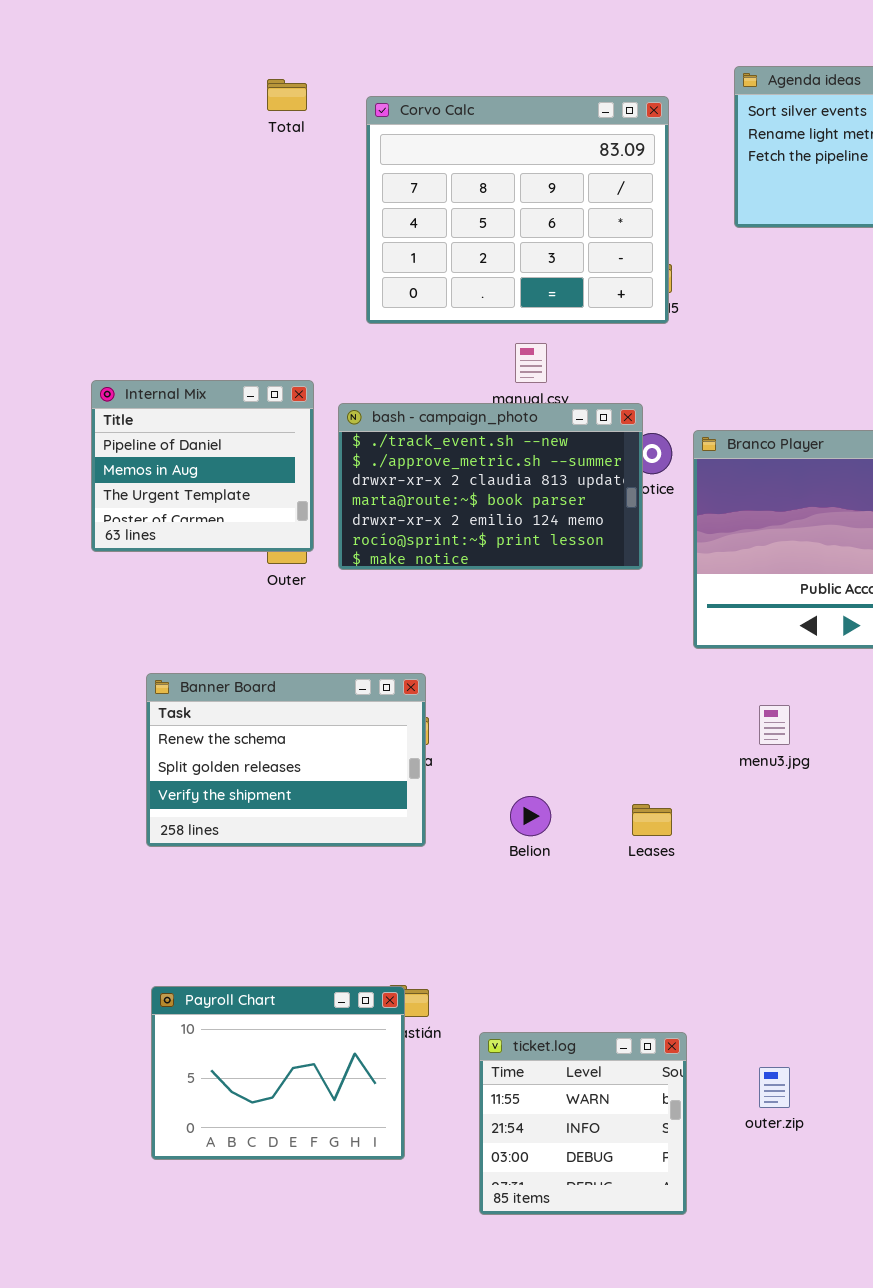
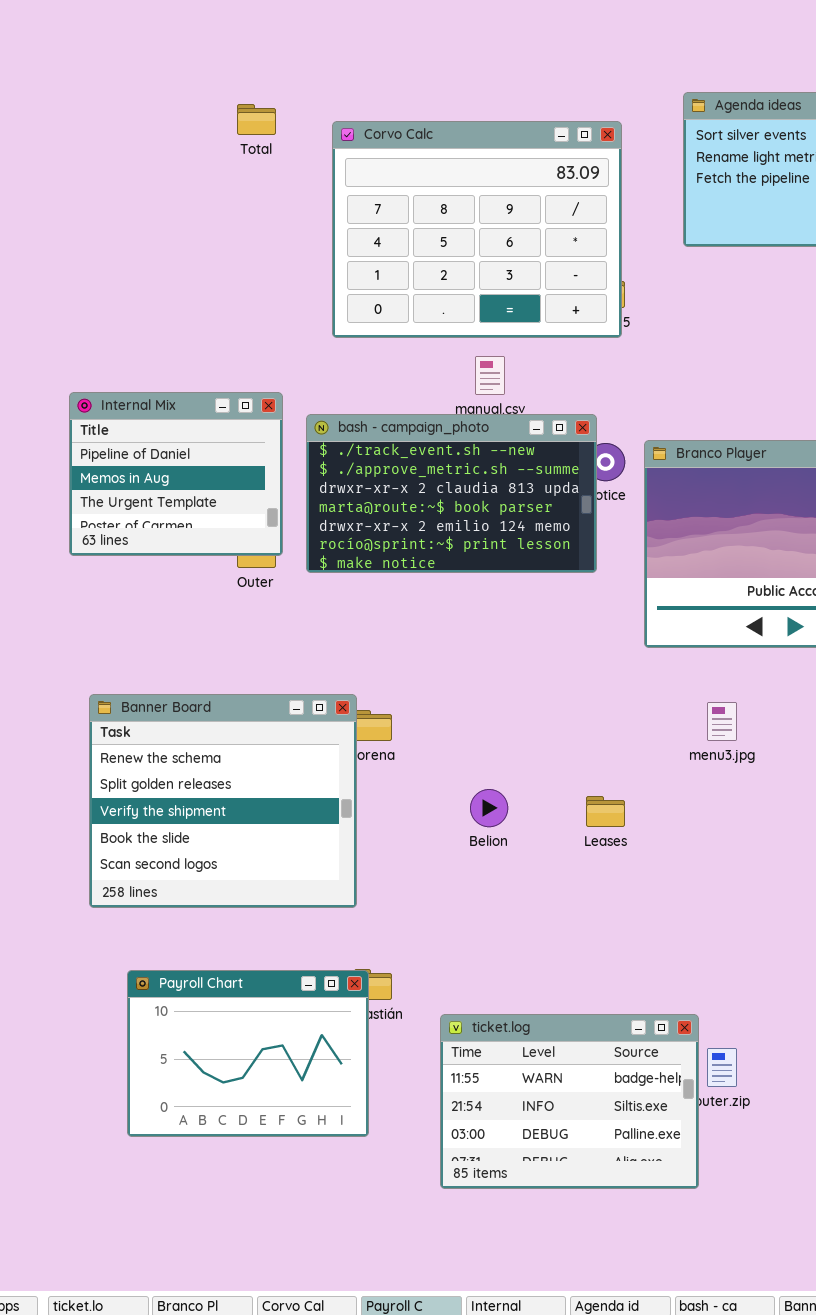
Banner Board: [146,673,426,847] -> [89,694,357,908], moved, resized
ticket.log: [479,1032,687,1215] -> [440,1014,699,1189], resized

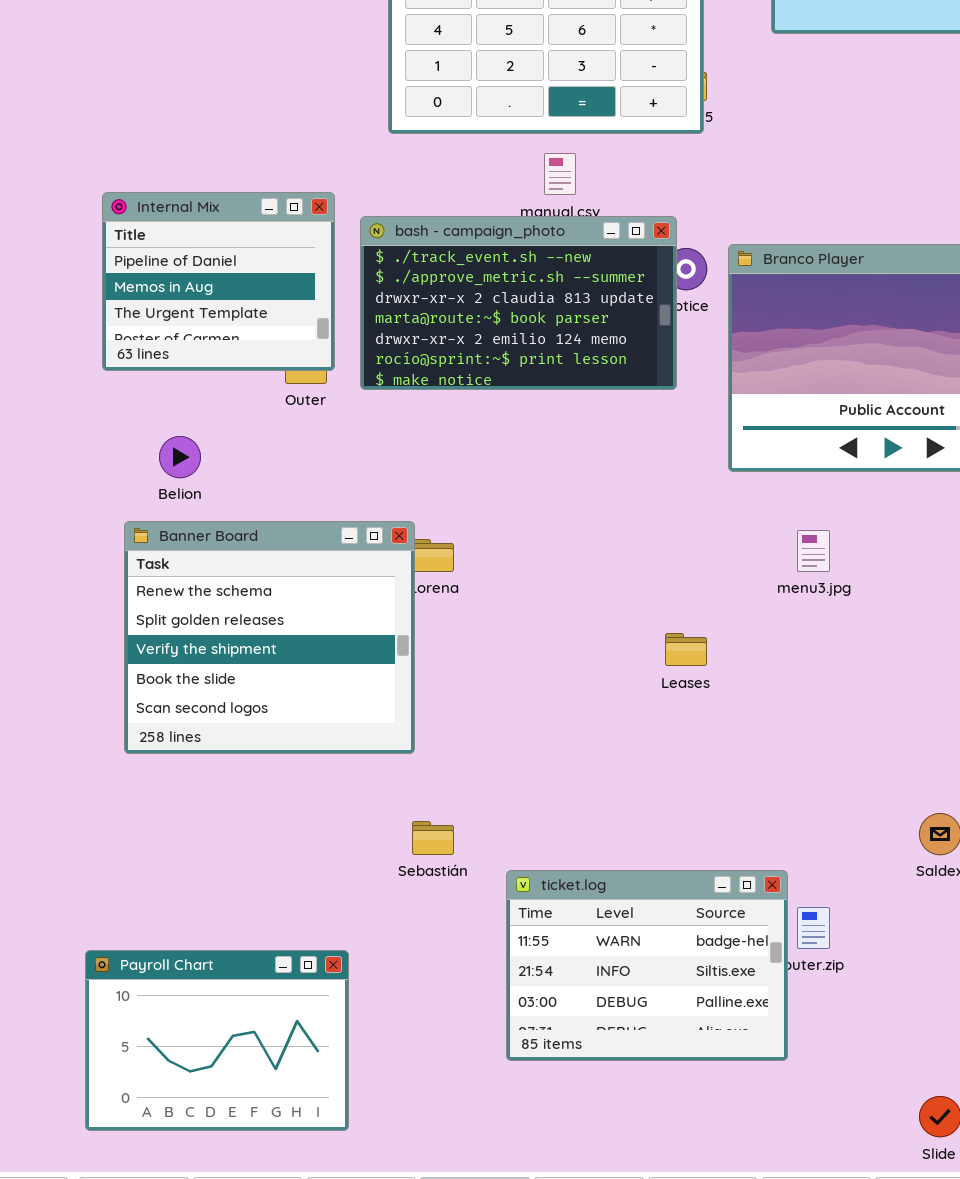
Belion: [470,789,508,827] -> [159,436,201,478], moved
Payroll Chart: [127,970,369,1137] -> [85,950,349,1131], moved

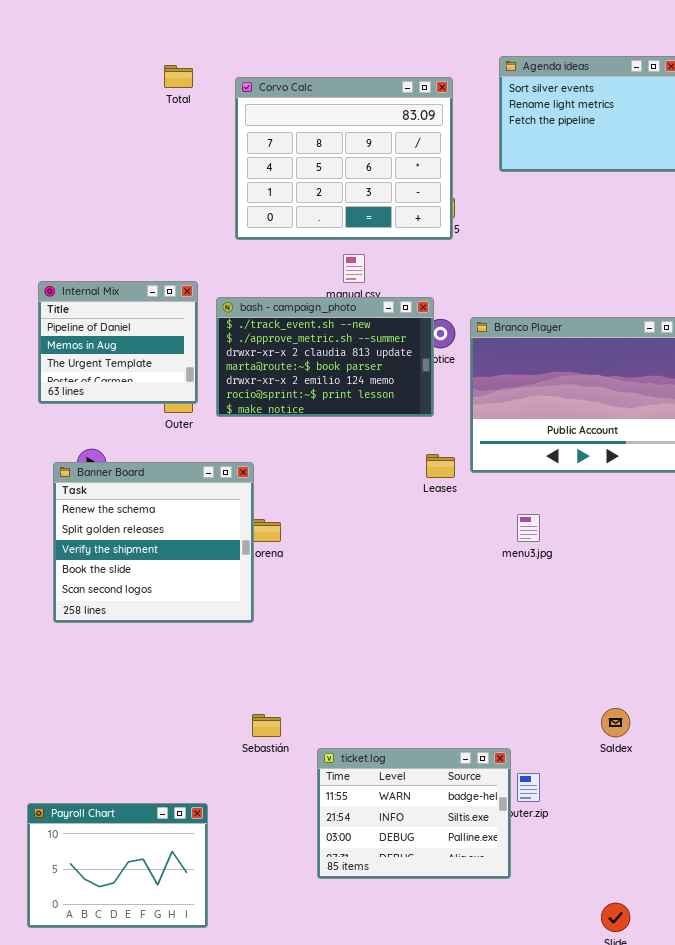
Banner Board: [124,521,415,754] -> [53,462,254,623], moved
Leases: [665,633,707,666] -> [426,454,455,478], moved

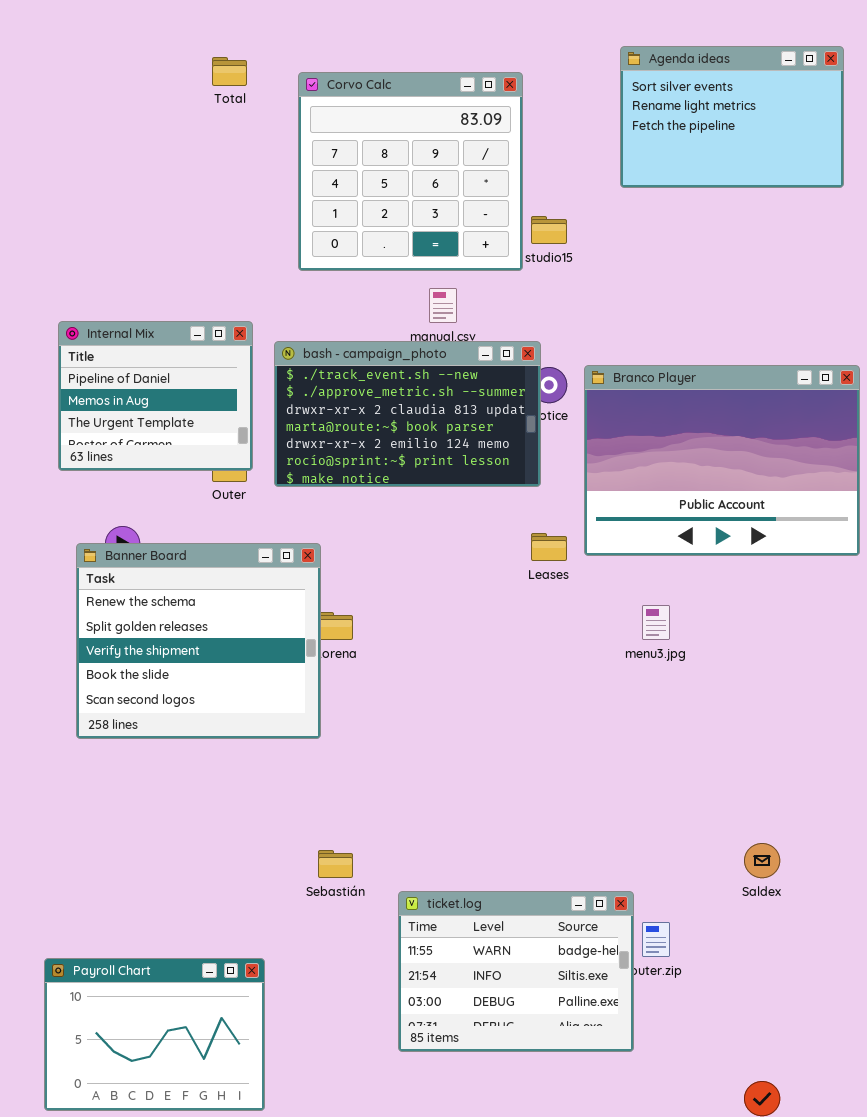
Corvo Calc: [235,77,453,240] -> [298,72,523,271], resized

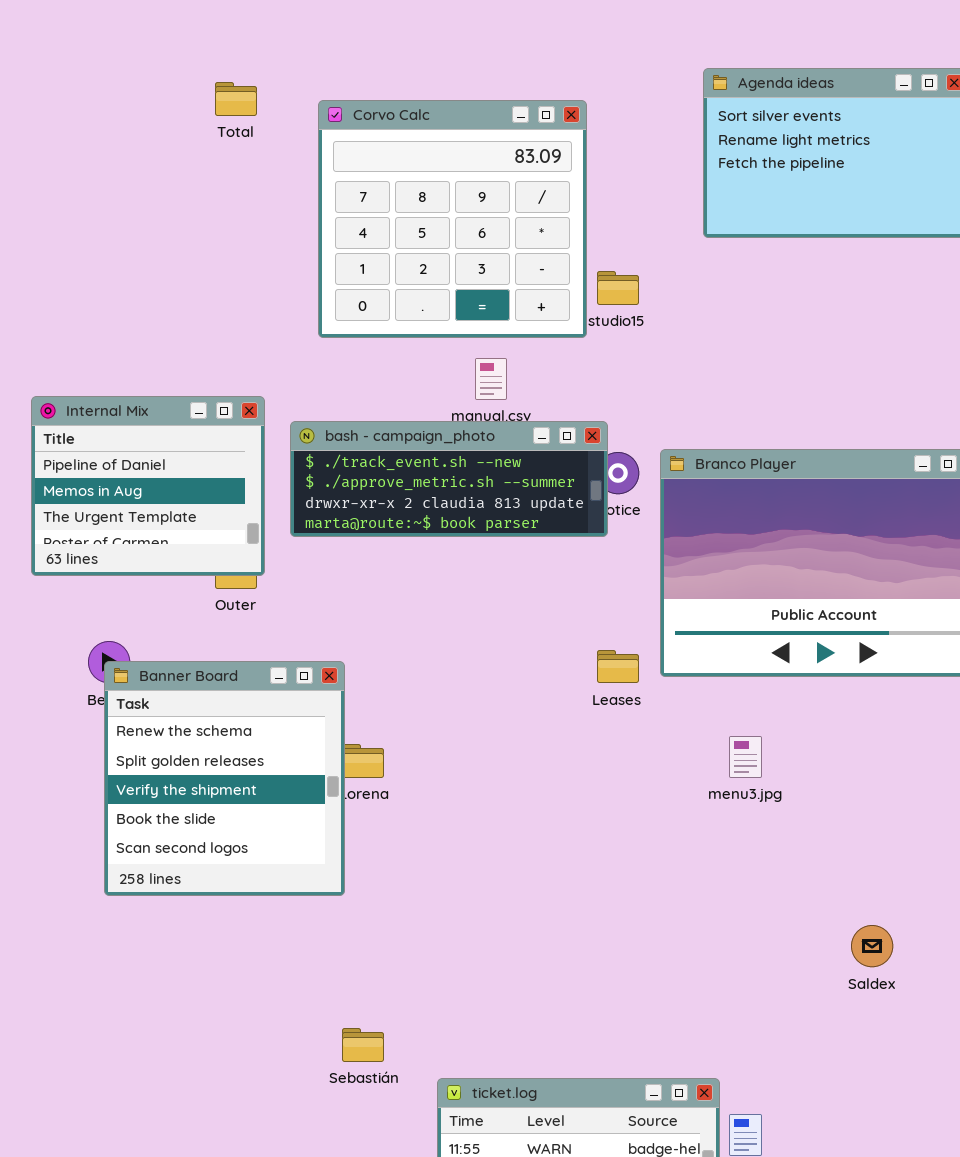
bash - campaign_photo: [274,341,541,487] -> [290,421,608,537], resized
Banner Board: [76,543,321,739] -> [104,661,345,896], resized
Saldex: [744,843,780,878] -> [851,925,893,967], moved

